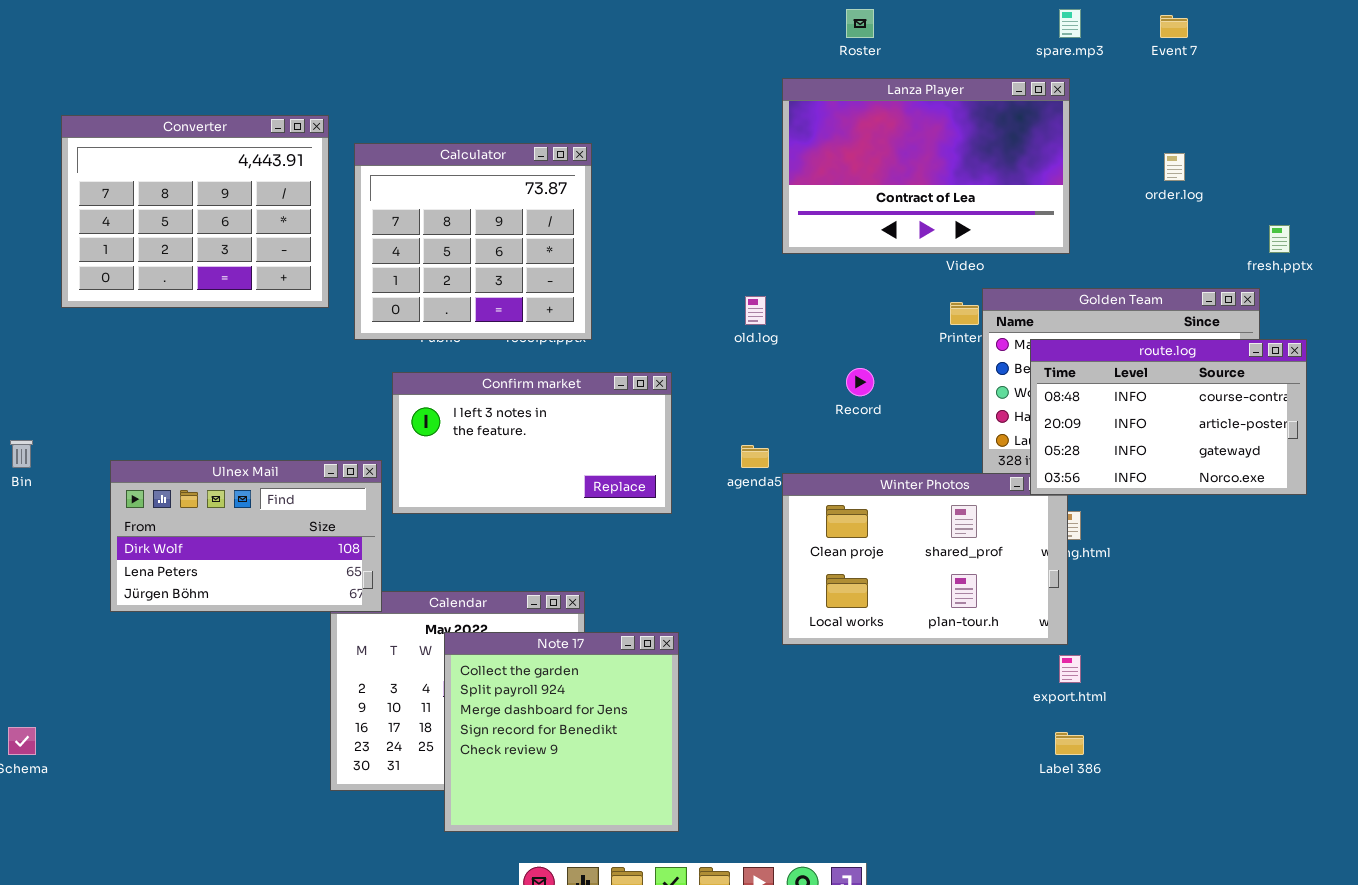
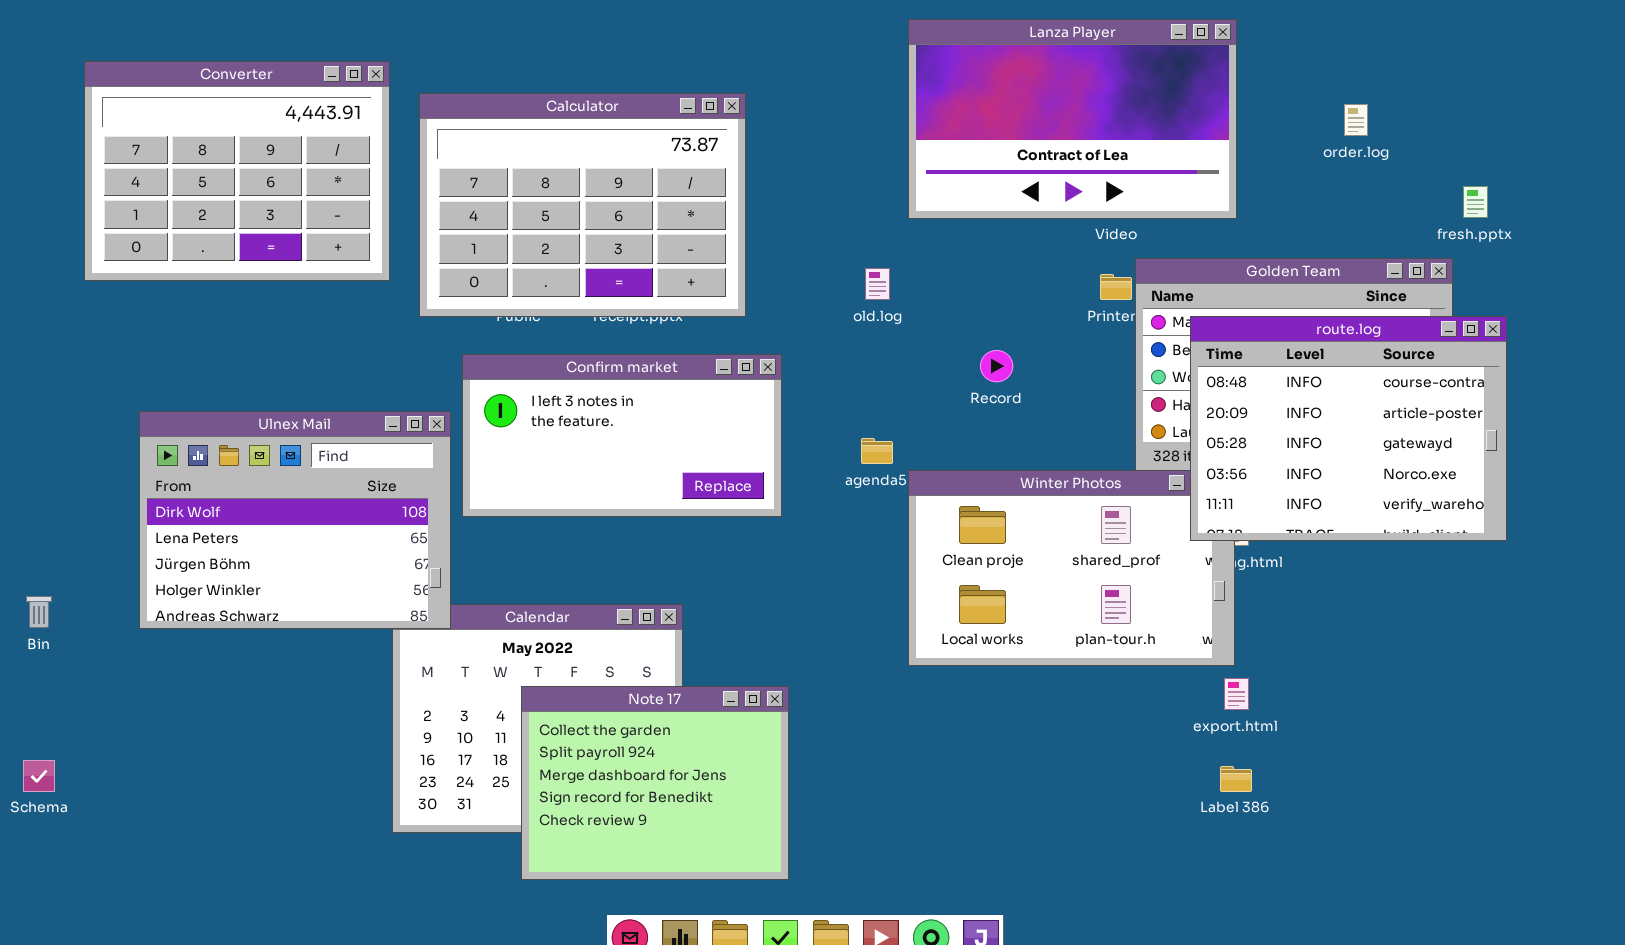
Calculator: [354,143,592,340] -> [419,93,746,317], resized
route.log: [1030,339,1307,495] -> [1190,316,1507,541], resized
Bin: [10,440,33,468] -> [26,596,52,628], moved
Ulnex Mail: [110,460,382,612] -> [139,411,451,629], resized
Note 17: [444,632,679,832] -> [521,686,789,880], resized

